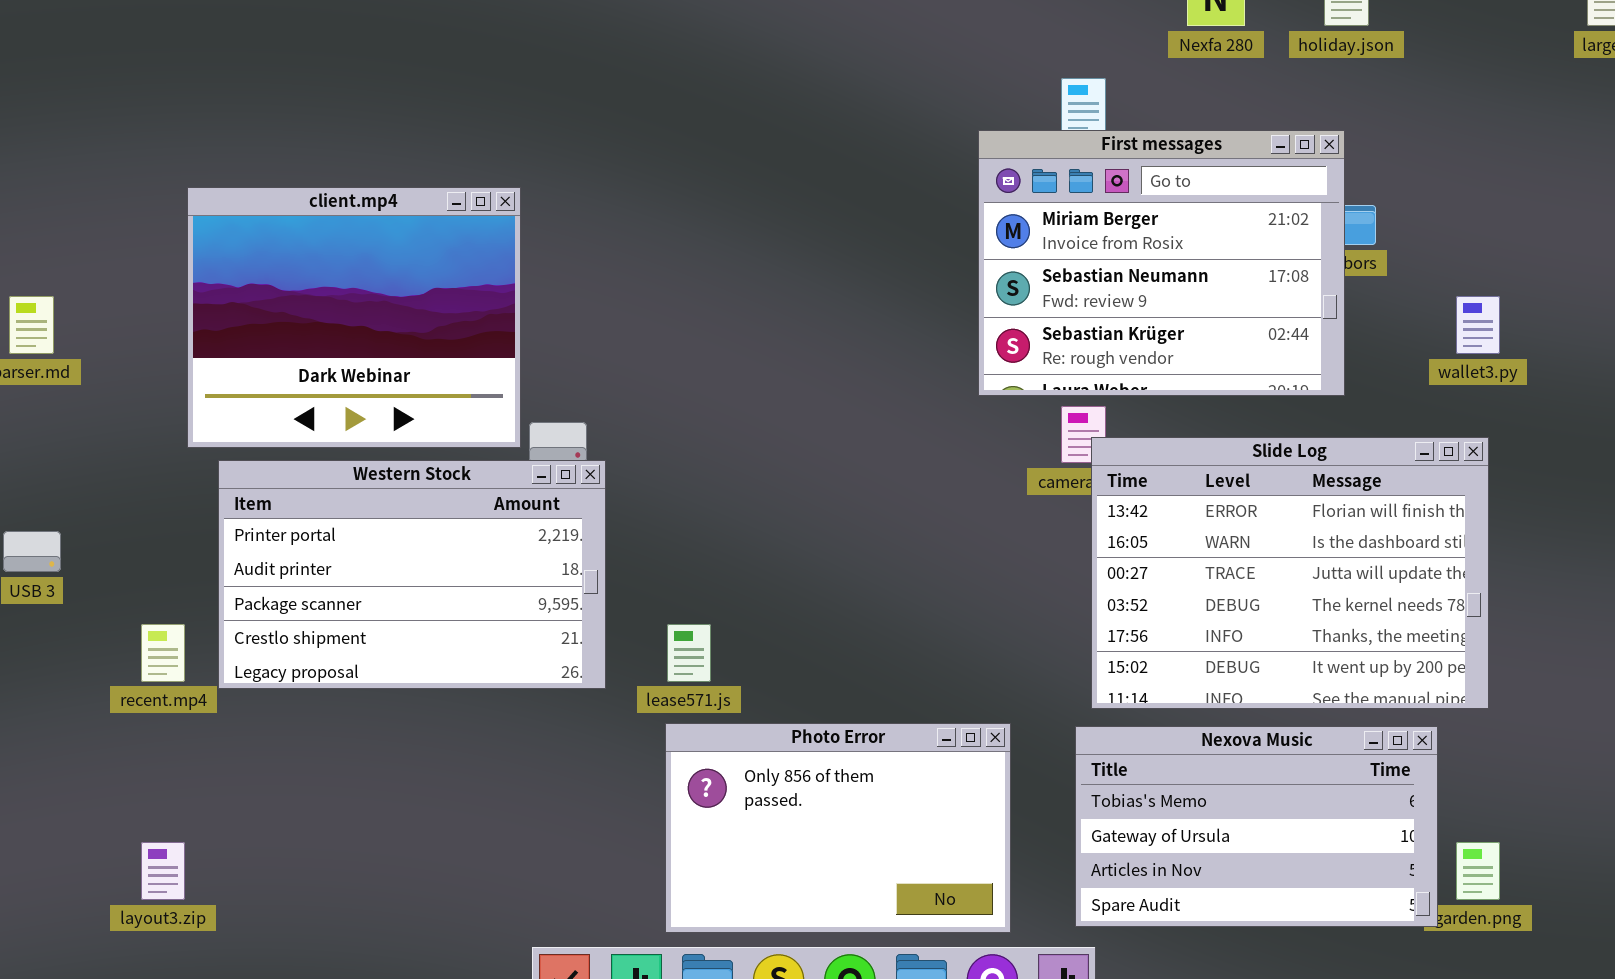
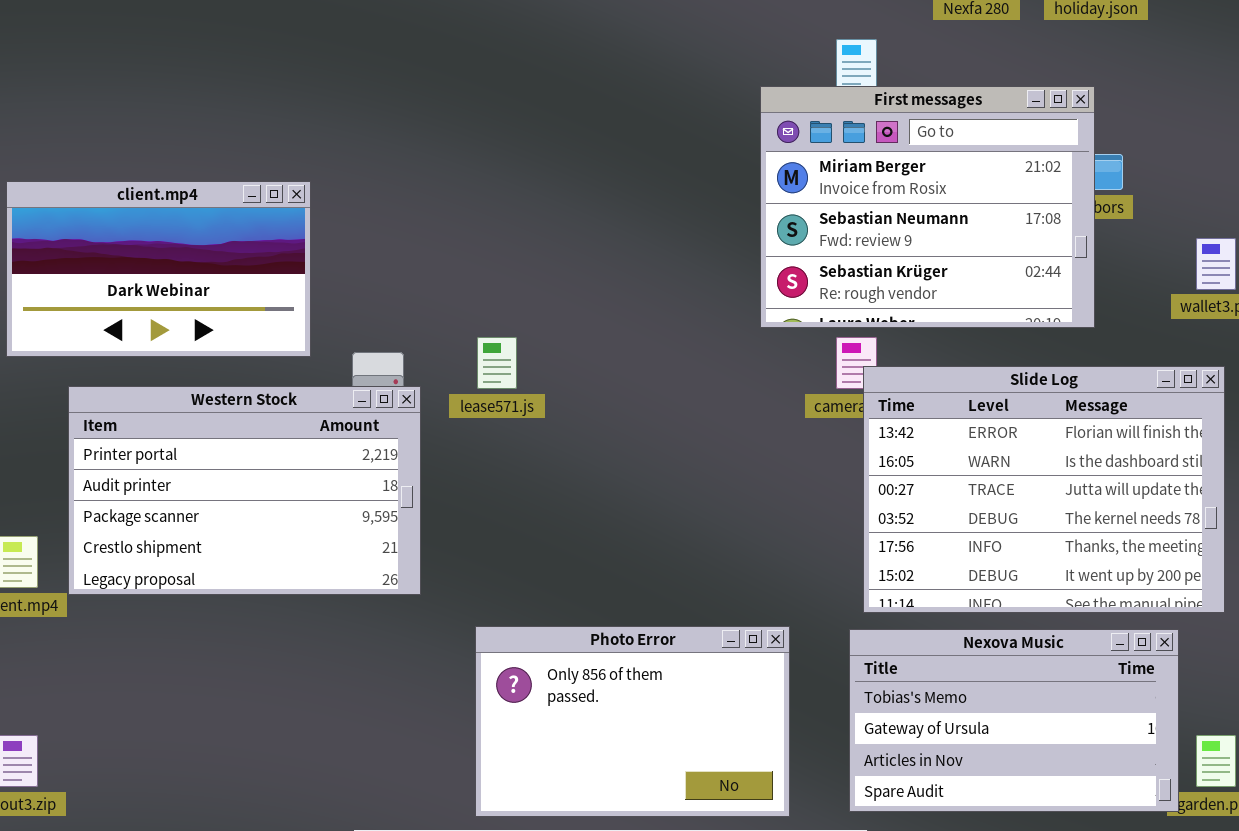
client.mp4: [187,187,521,448] -> [6,181,311,357], moved, resized
lease571.js: [667,624,711,682] -> [477,337,517,389], moved

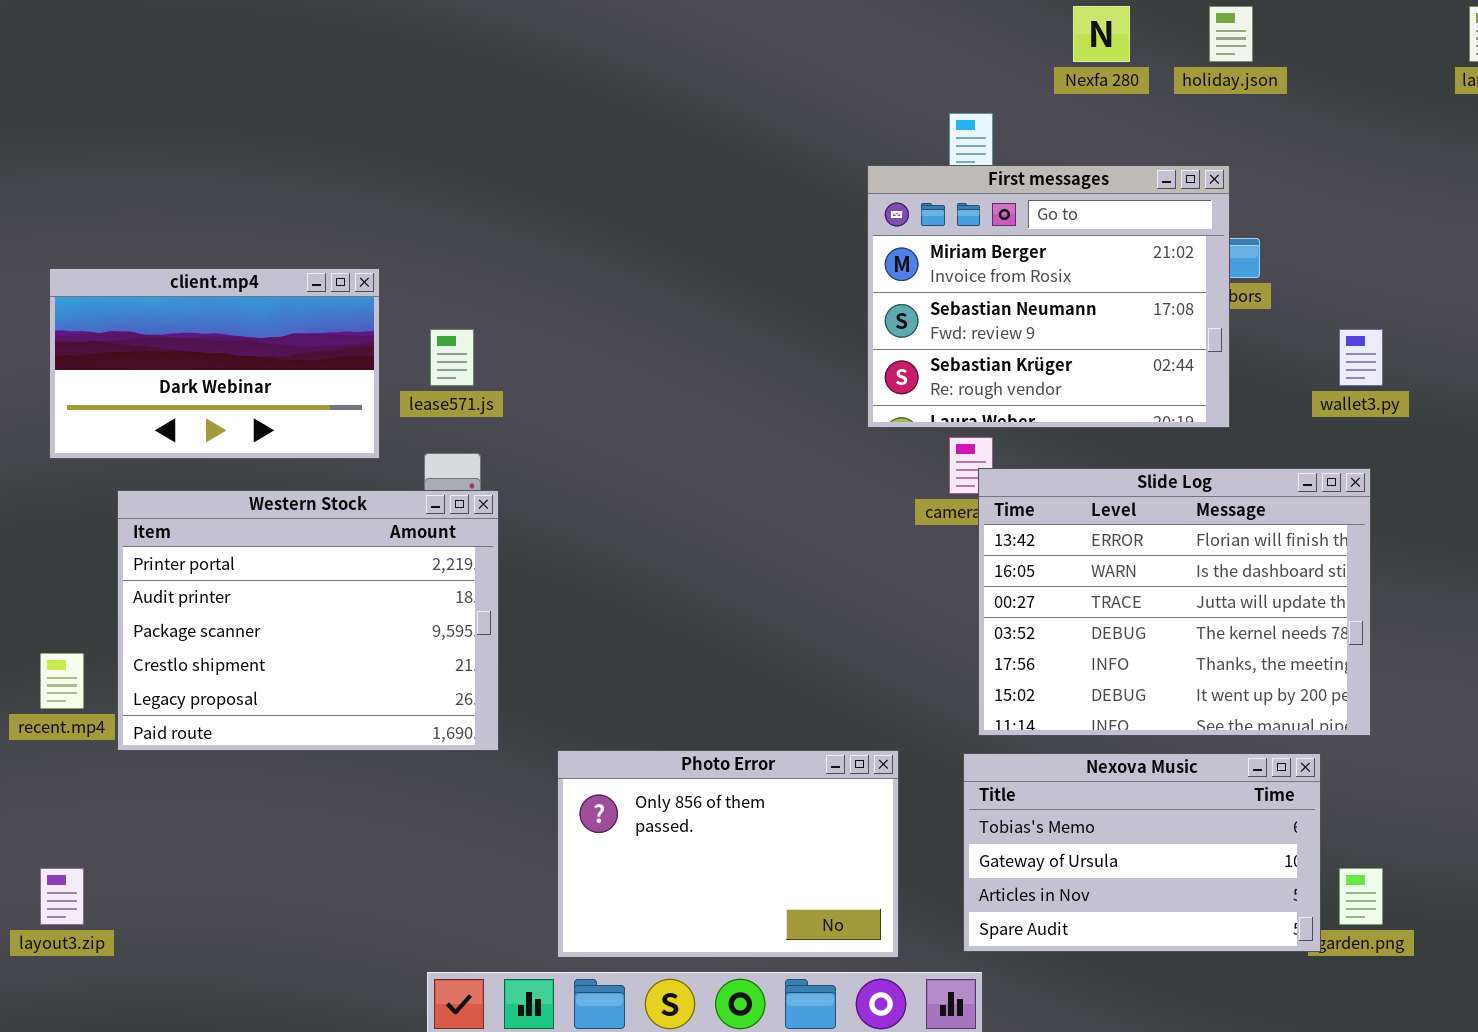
lease571.js: [477,337,517,389] -> [430,329,474,386], moved
Western Stock: [68,386,421,595] -> [117,490,499,751], resized

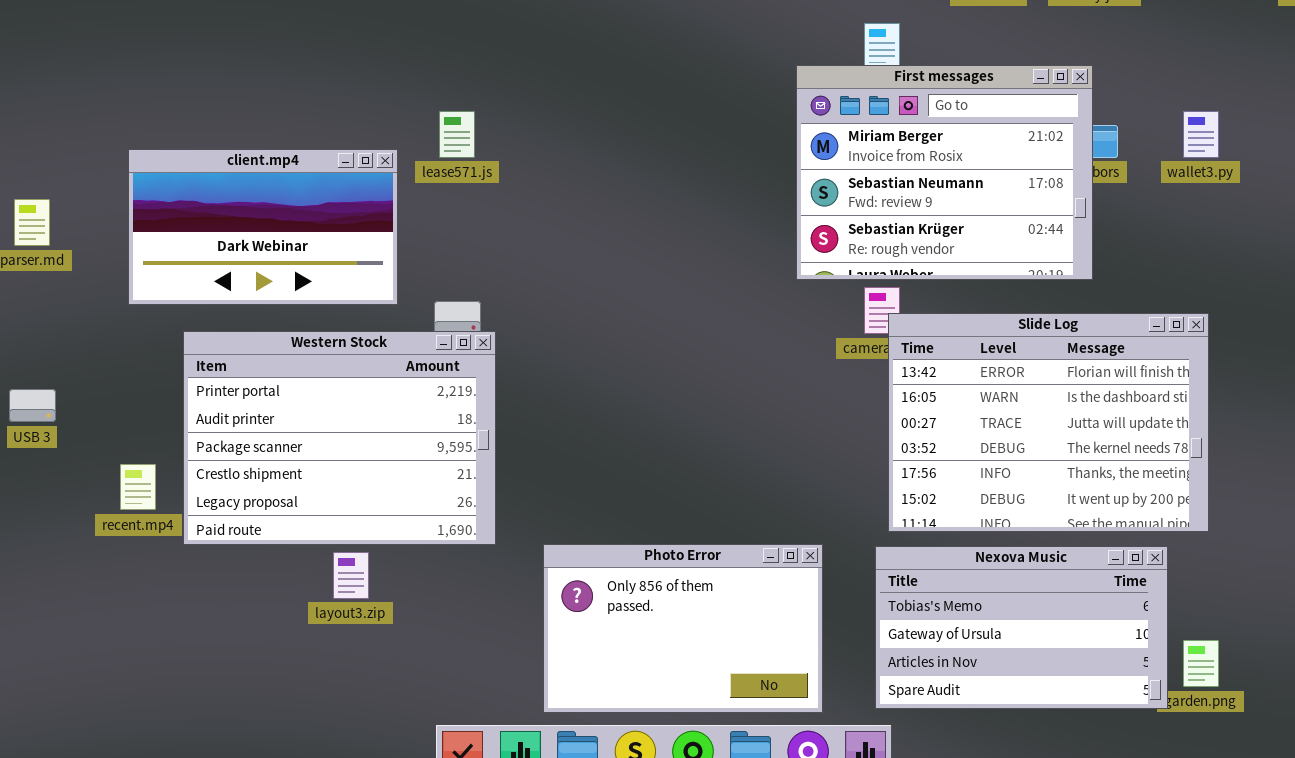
lease571.js: [430,329,474,386] -> [439,111,475,158], moved
wallet3.py: [1339,329,1383,386] -> [1183,111,1219,158], moved
layout3.zip: [40,868,84,925] -> [333,552,369,599], moved

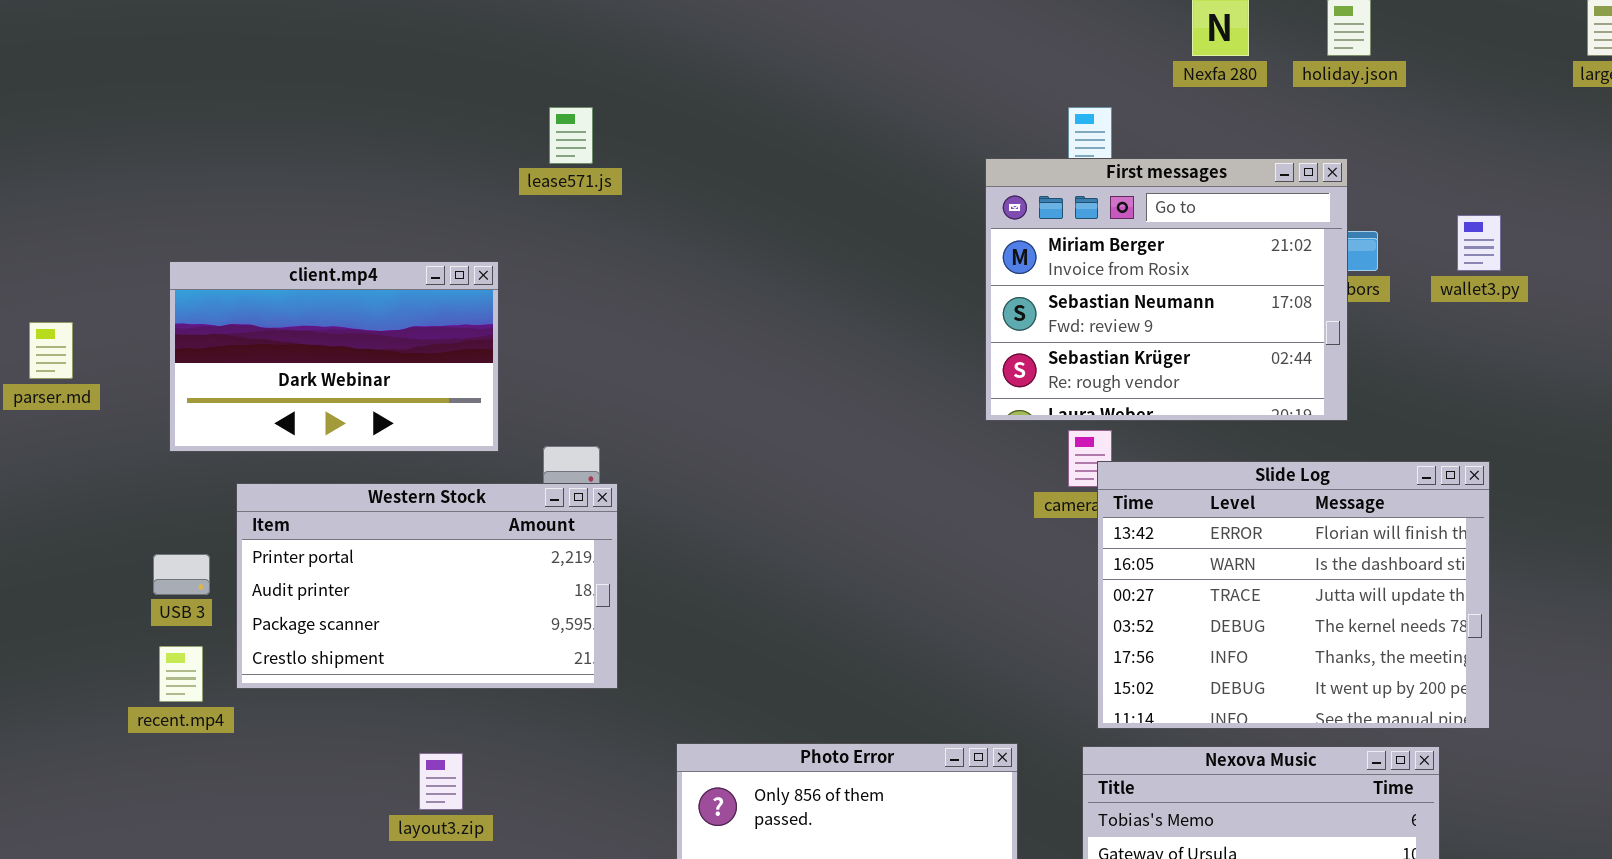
lease571.js: [439,111,475,158] -> [549,107,593,164], moved
Western Stock: [183,331,496,545] -> [236,483,618,689], resized
USB 3: [9,389,56,422] -> [153,554,210,595], moved

